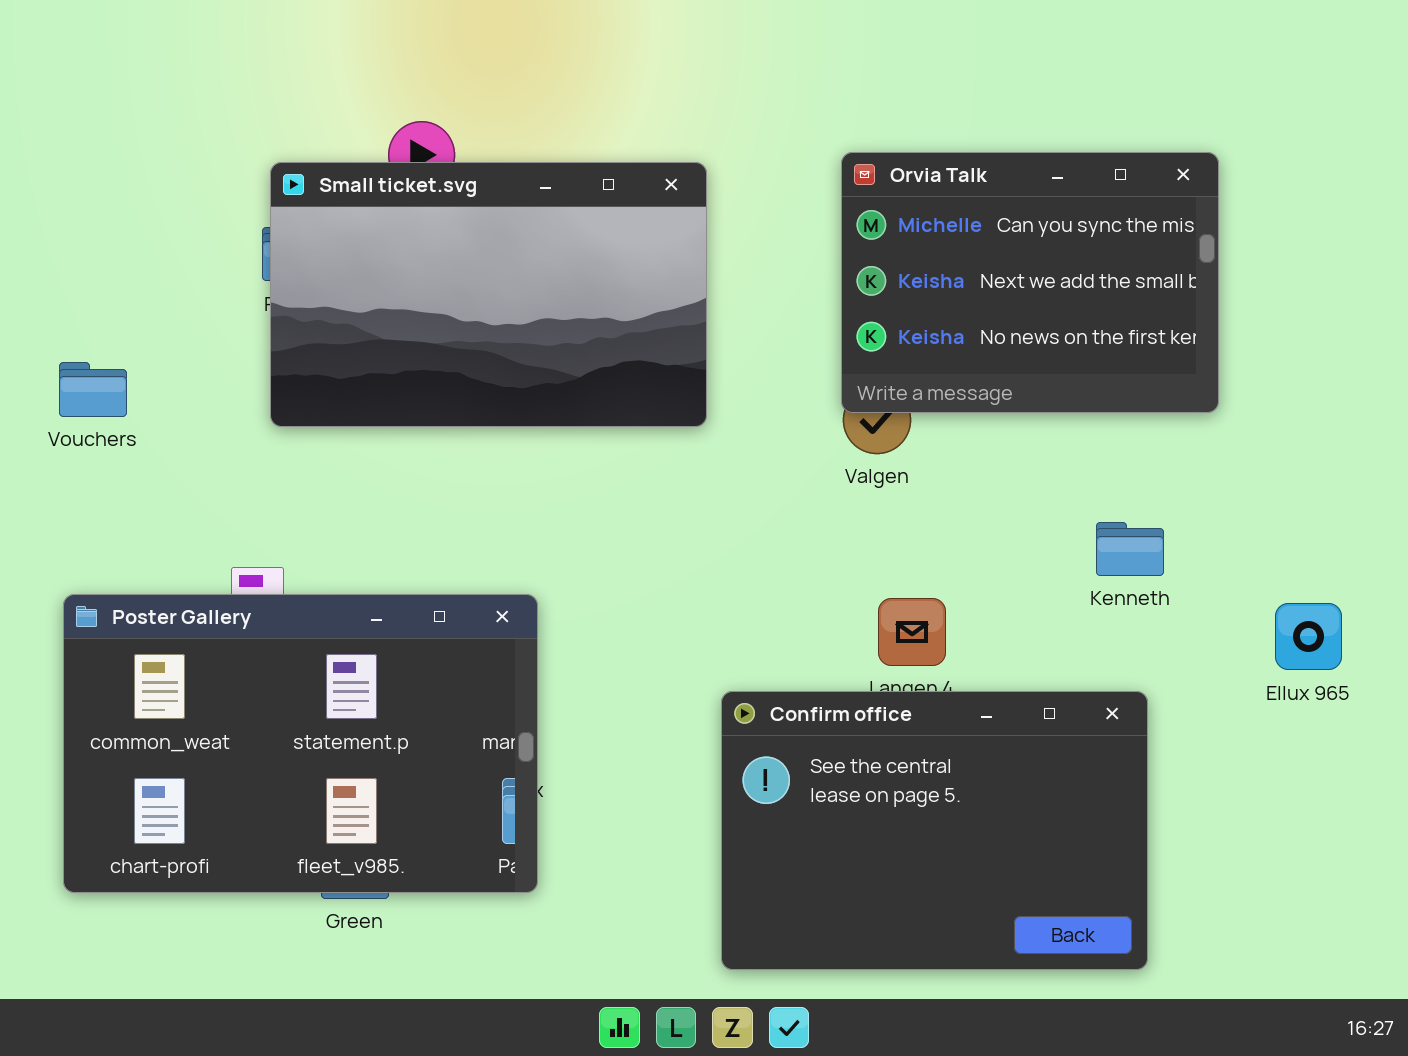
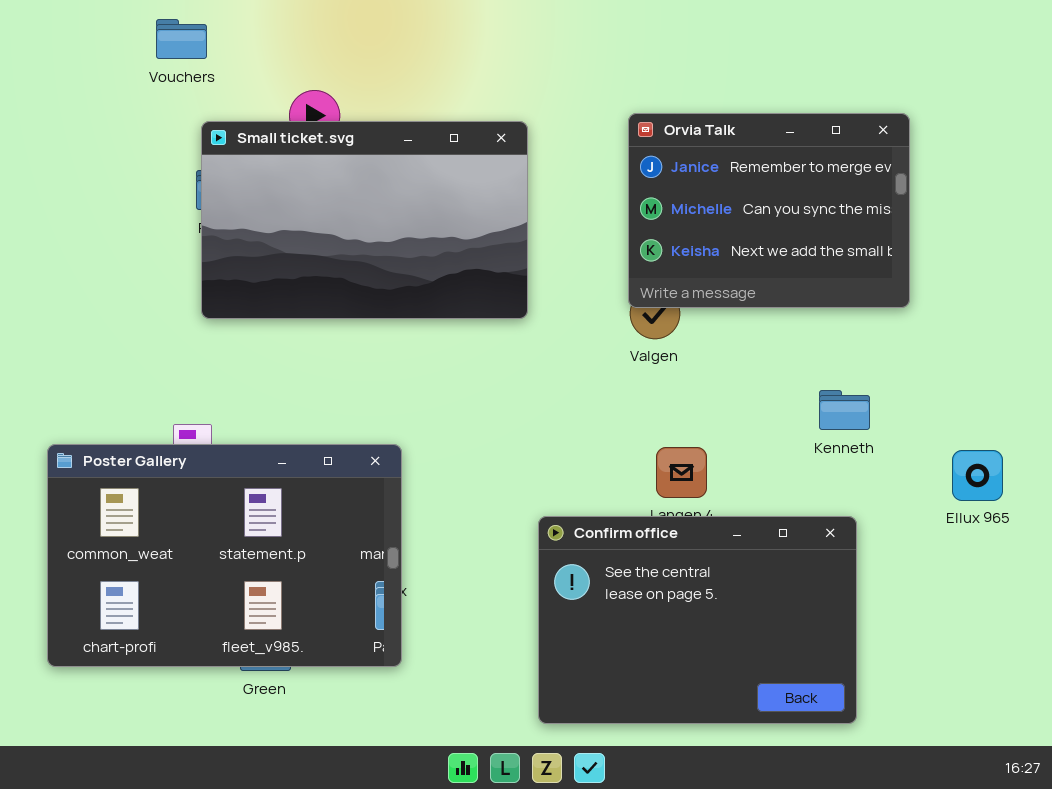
Orvia Talk: [841,152,1219,413] -> [628,113,910,308], scrolled up 1 row
Vouchers: [59,362,127,417] -> [156,19,207,59], moved

